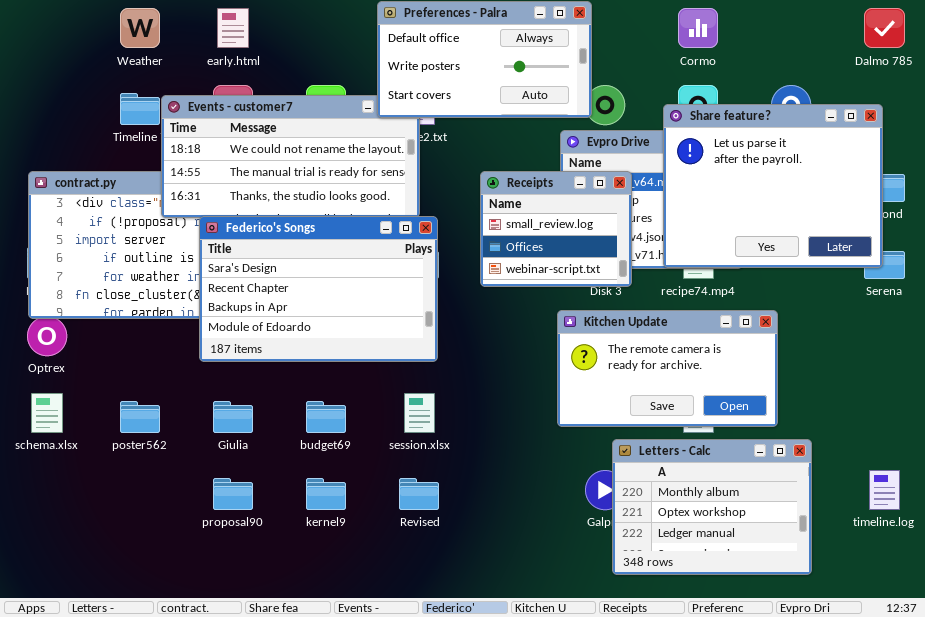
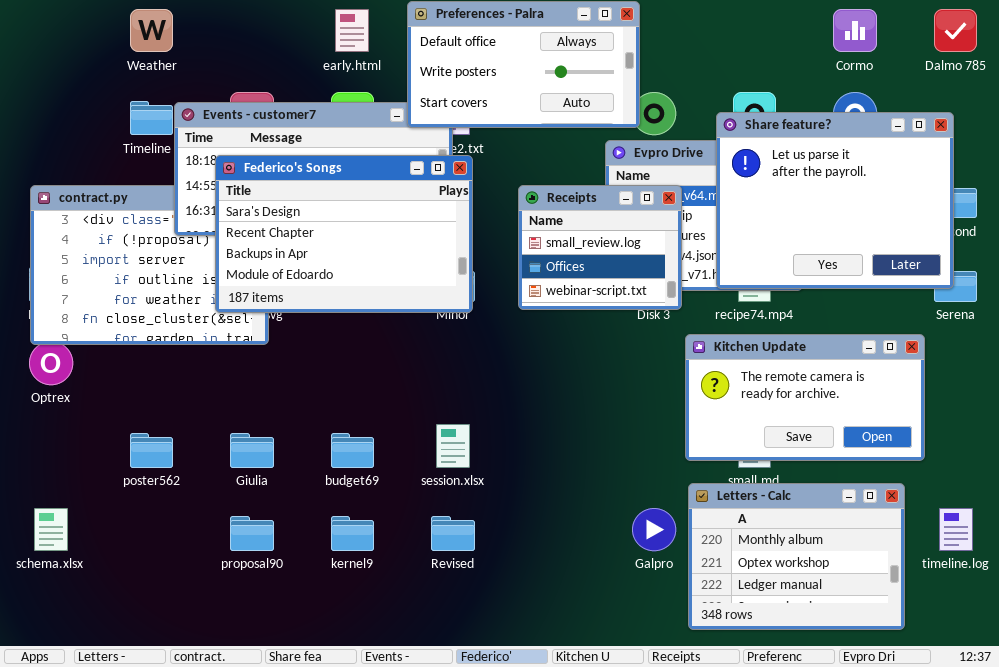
early.html: [217,8,249,48] -> [335,9,369,52], moved
Cormo: [678,8,718,48] -> [833,9,877,52], moved
Federico's Songs: [199,216,438,362] -> [215,155,473,313], moved
Kitchen Update: [557,310,778,427] -> [685,334,925,461], moved
schema.xlsx: [31,393,63,433] -> [34,508,68,551], moved
Letters - Calc: [612,439,812,575] -> [688,483,905,630], moved

